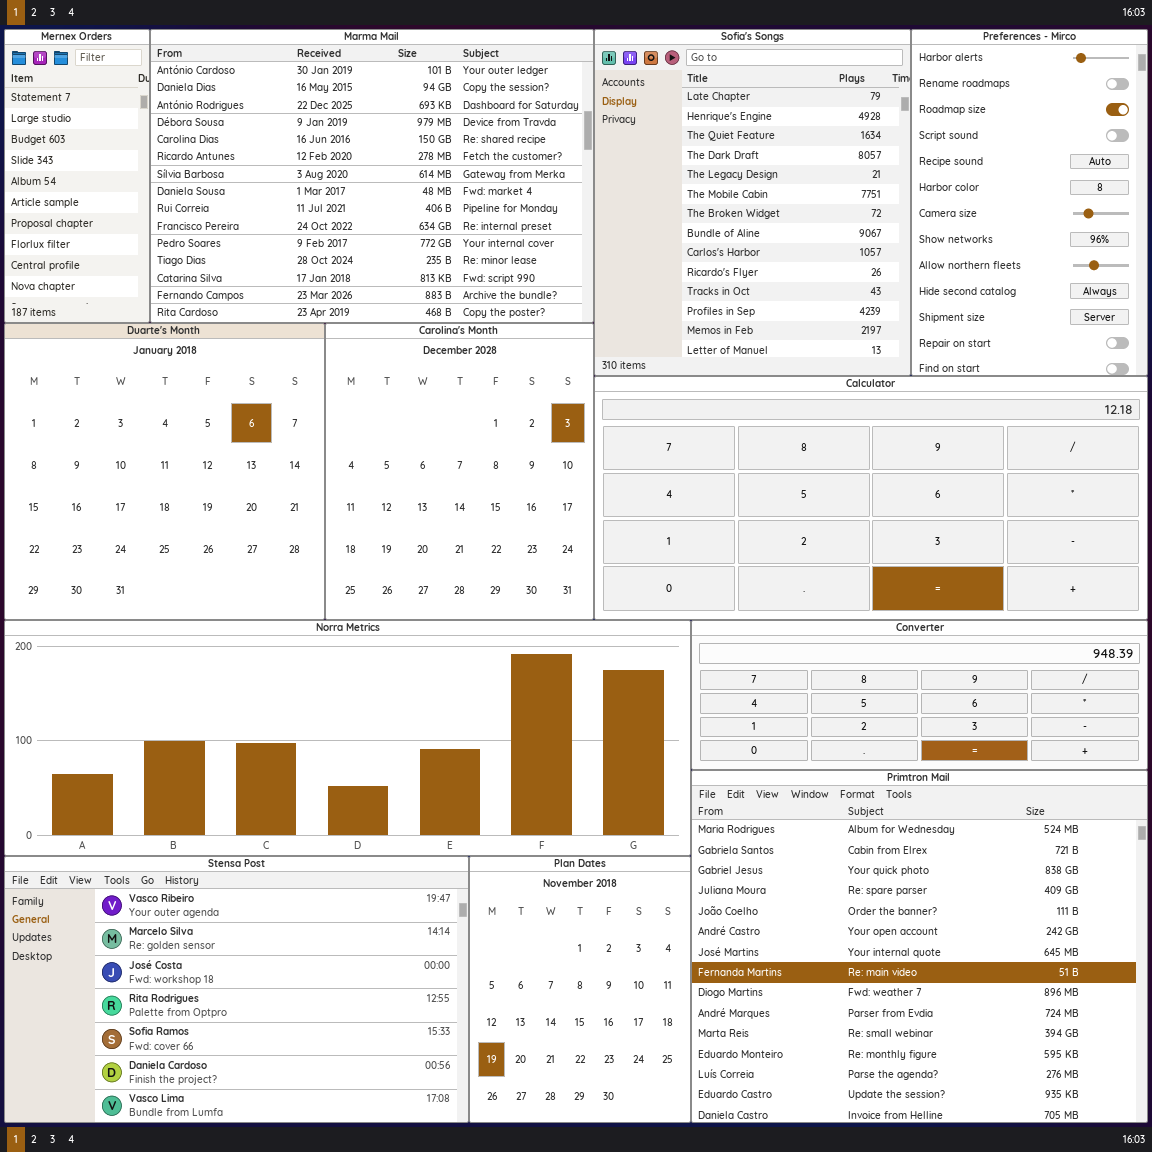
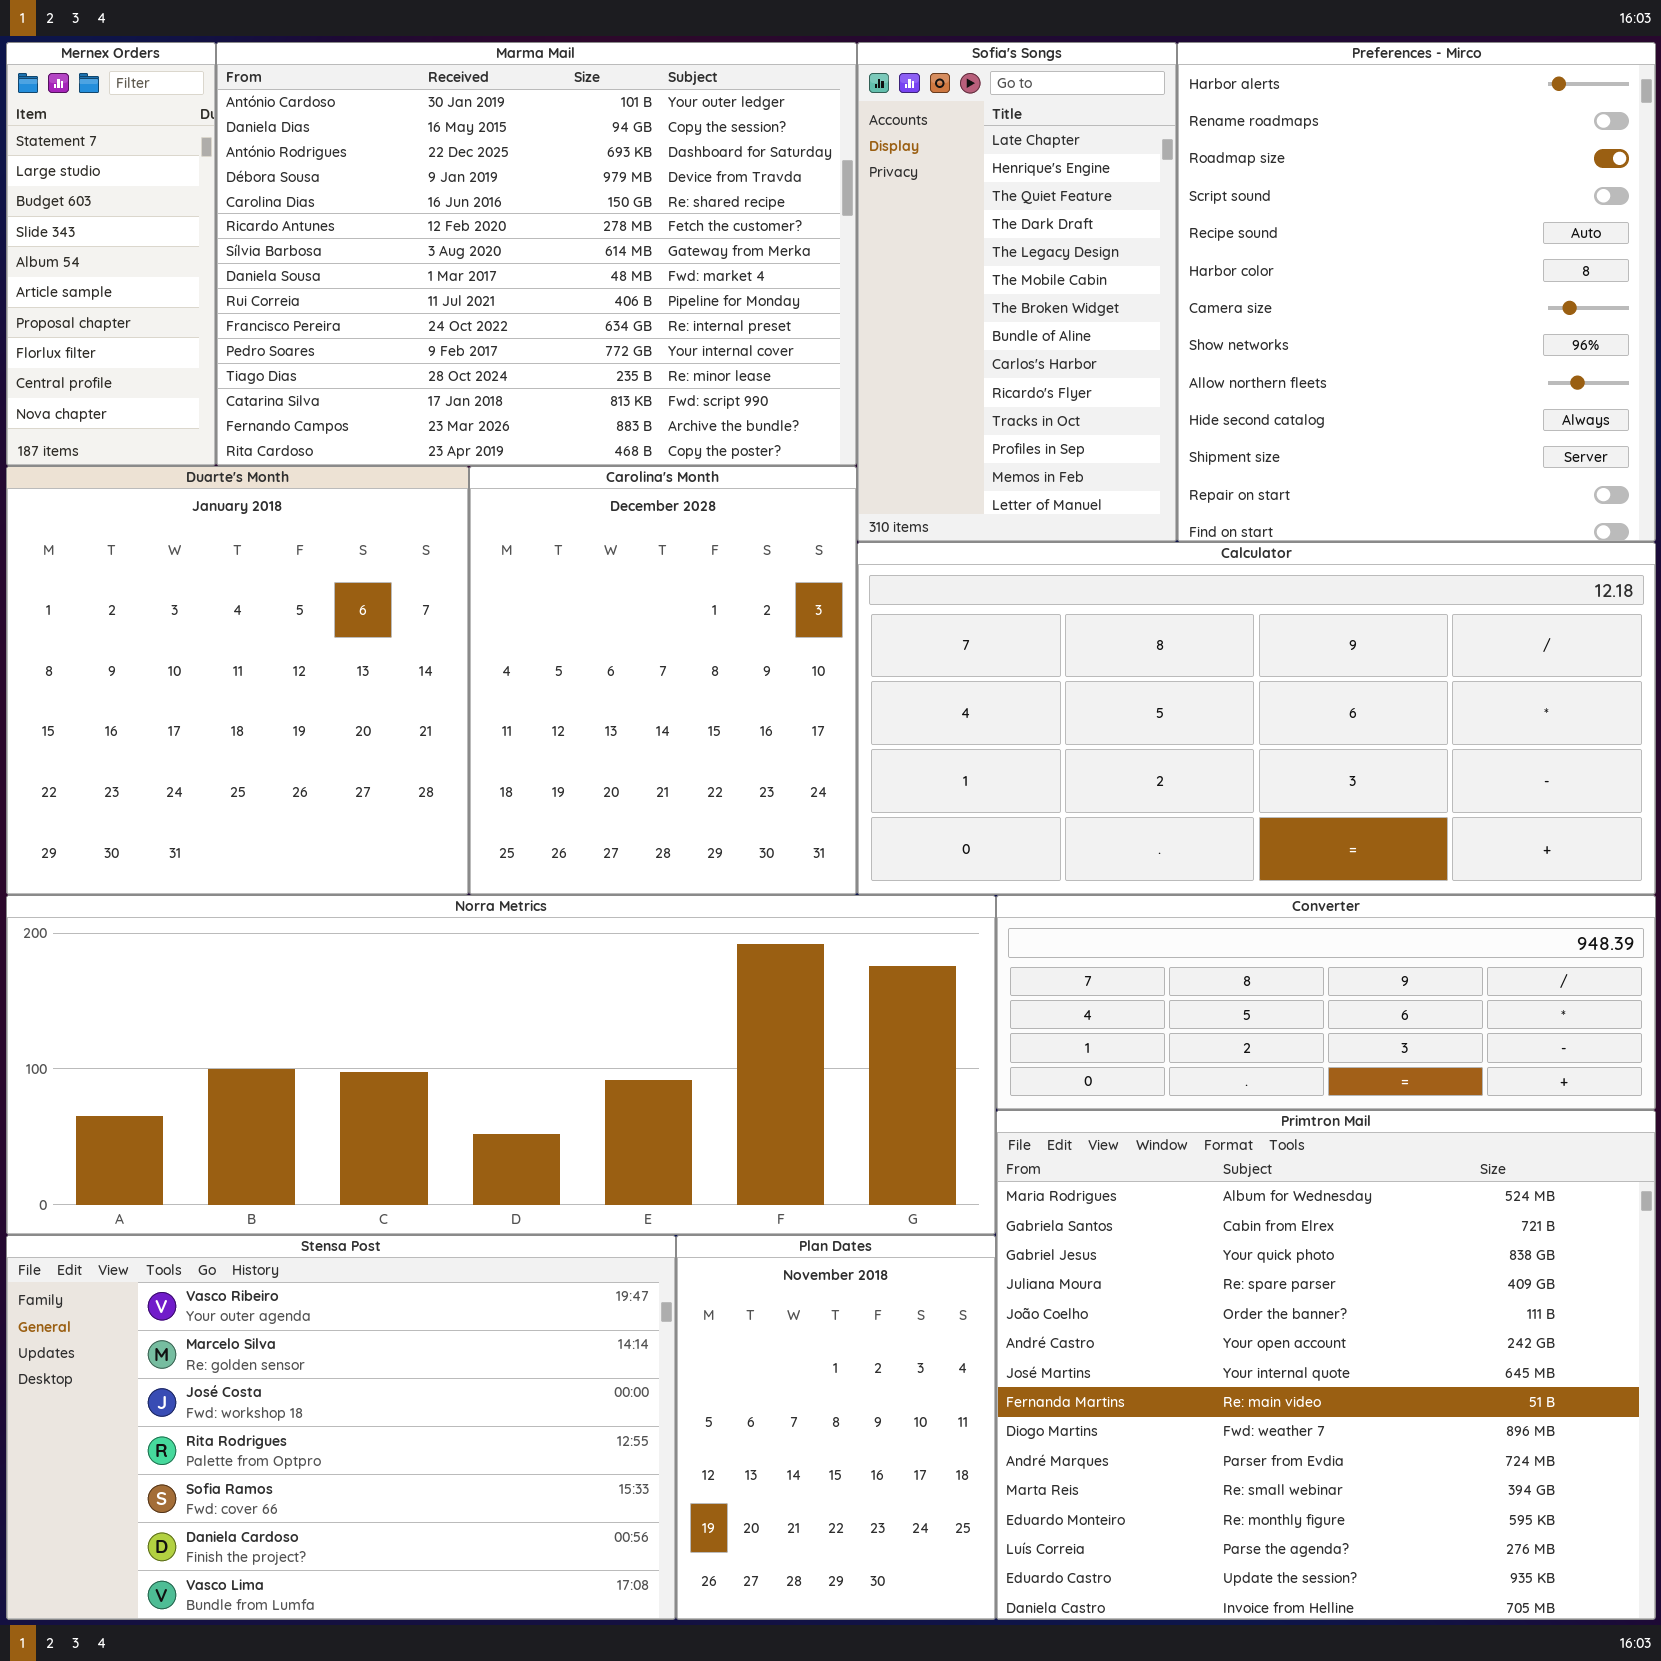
Sofia's Songs: [594,29,911,376] -> [857,42,1177,542], resized
Preferences - Mirco: [911,29,1148,376] -> [1177,42,1656,542], resized

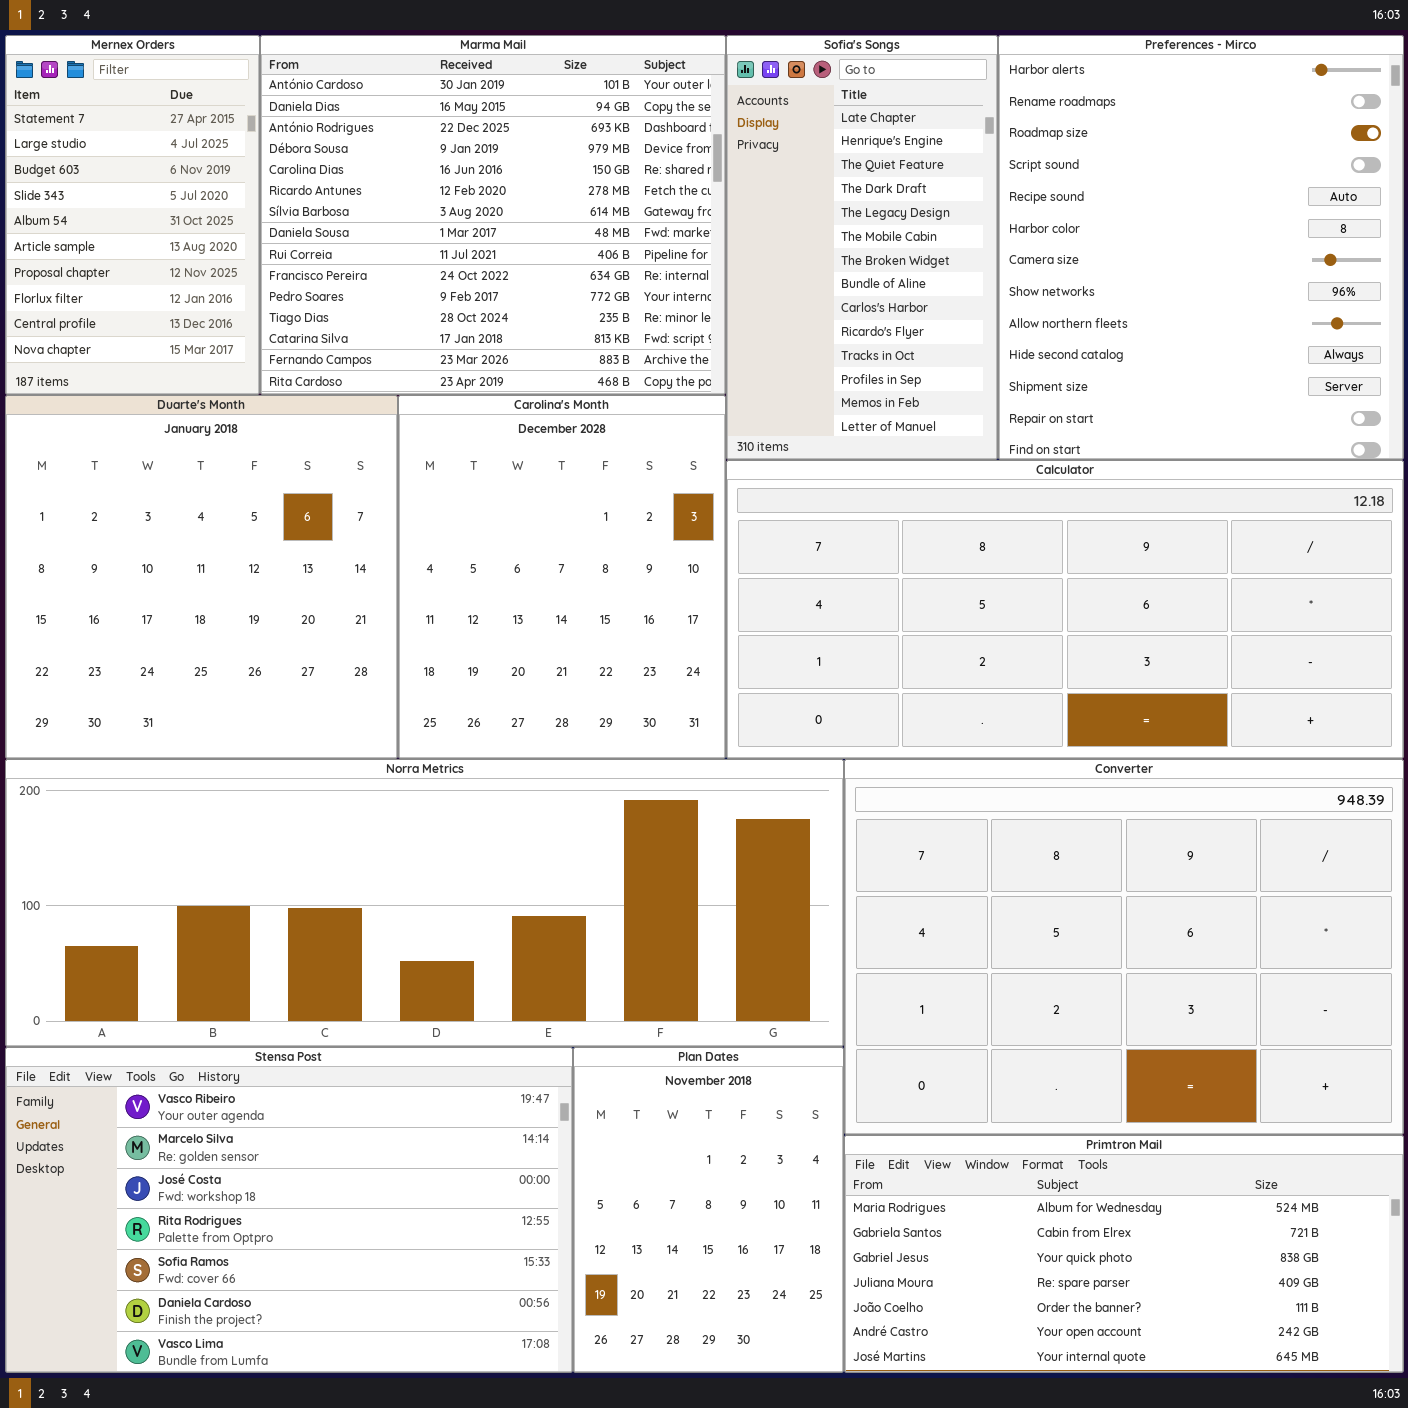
Mernex Orders: [6,42,216,466] -> [5,35,260,395], resized
Marma Mail: [216,42,857,466] -> [260,35,726,395], resized
Converter: [996,895,1656,1110] -> [844,759,1404,1135], resized
Primtron Mail: [996,1110,1656,1620] -> [844,1135,1404,1373], resized

